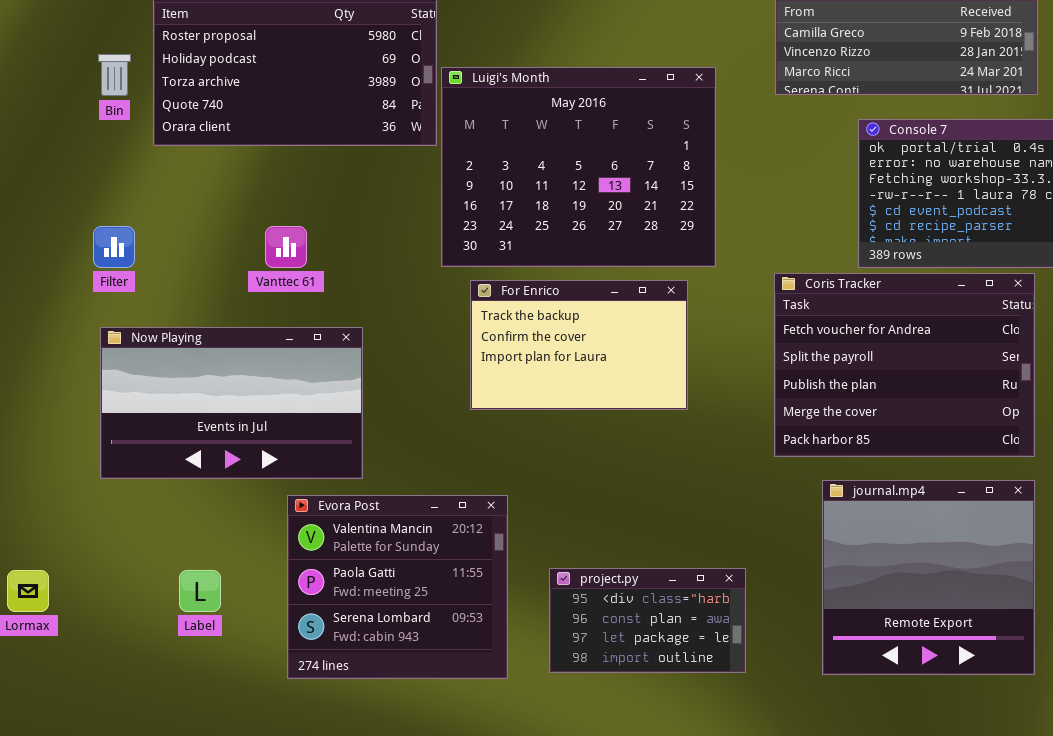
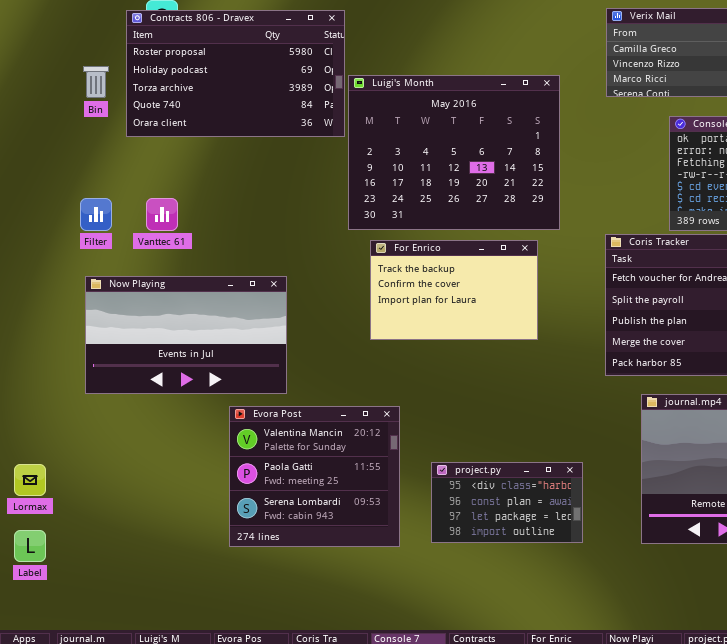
Vanttec 61: [265,226,307,268] -> [146,198,178,231], moved
Label: [179,570,221,612] -> [14,530,46,562], moved

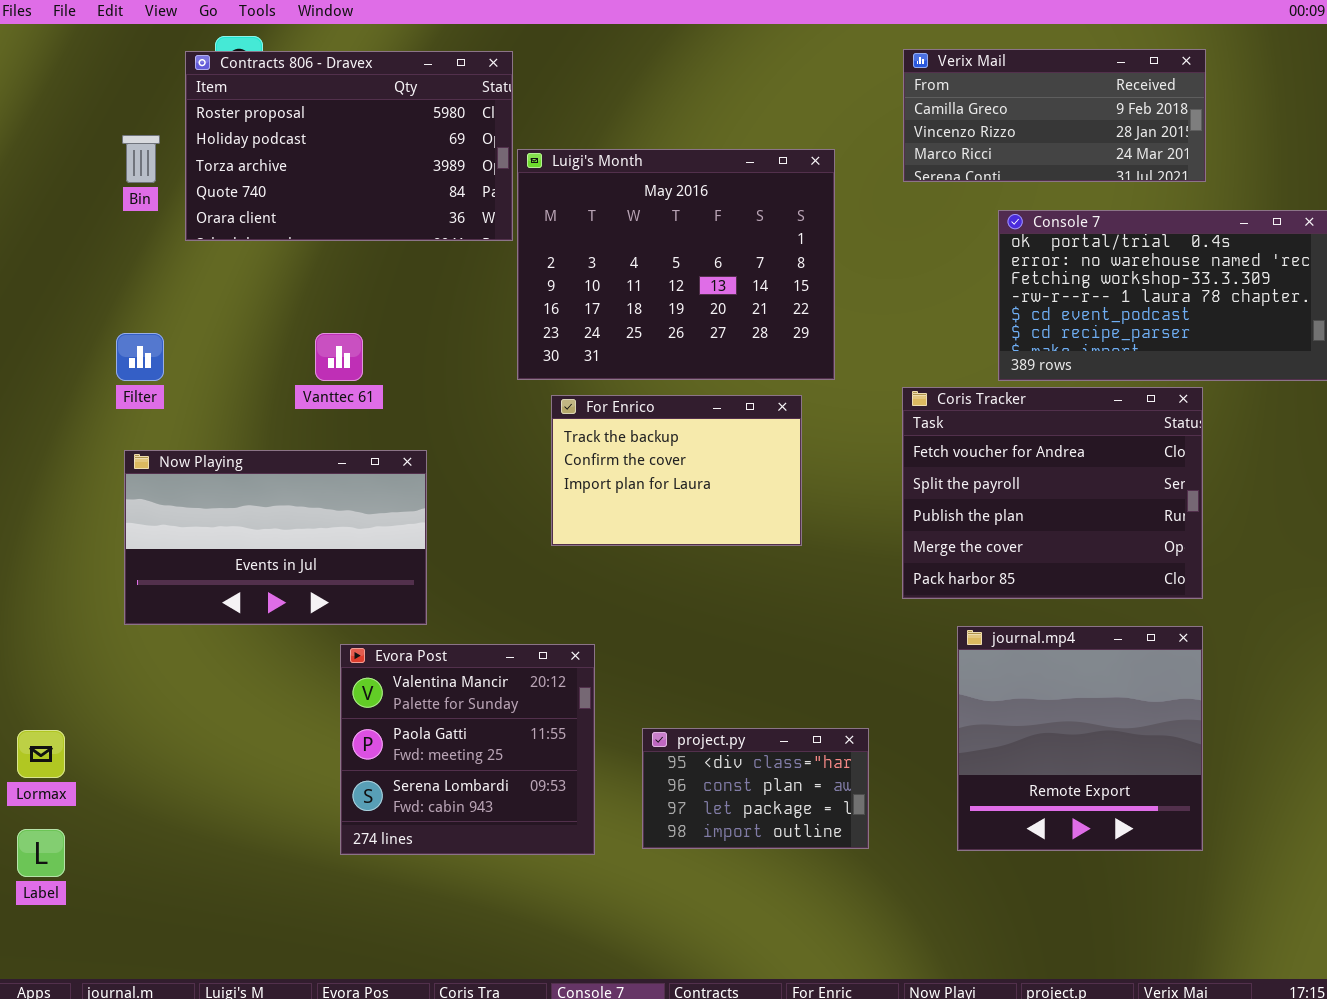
Vanttec 61: [146,198,178,231] -> [315,333,363,381], moved

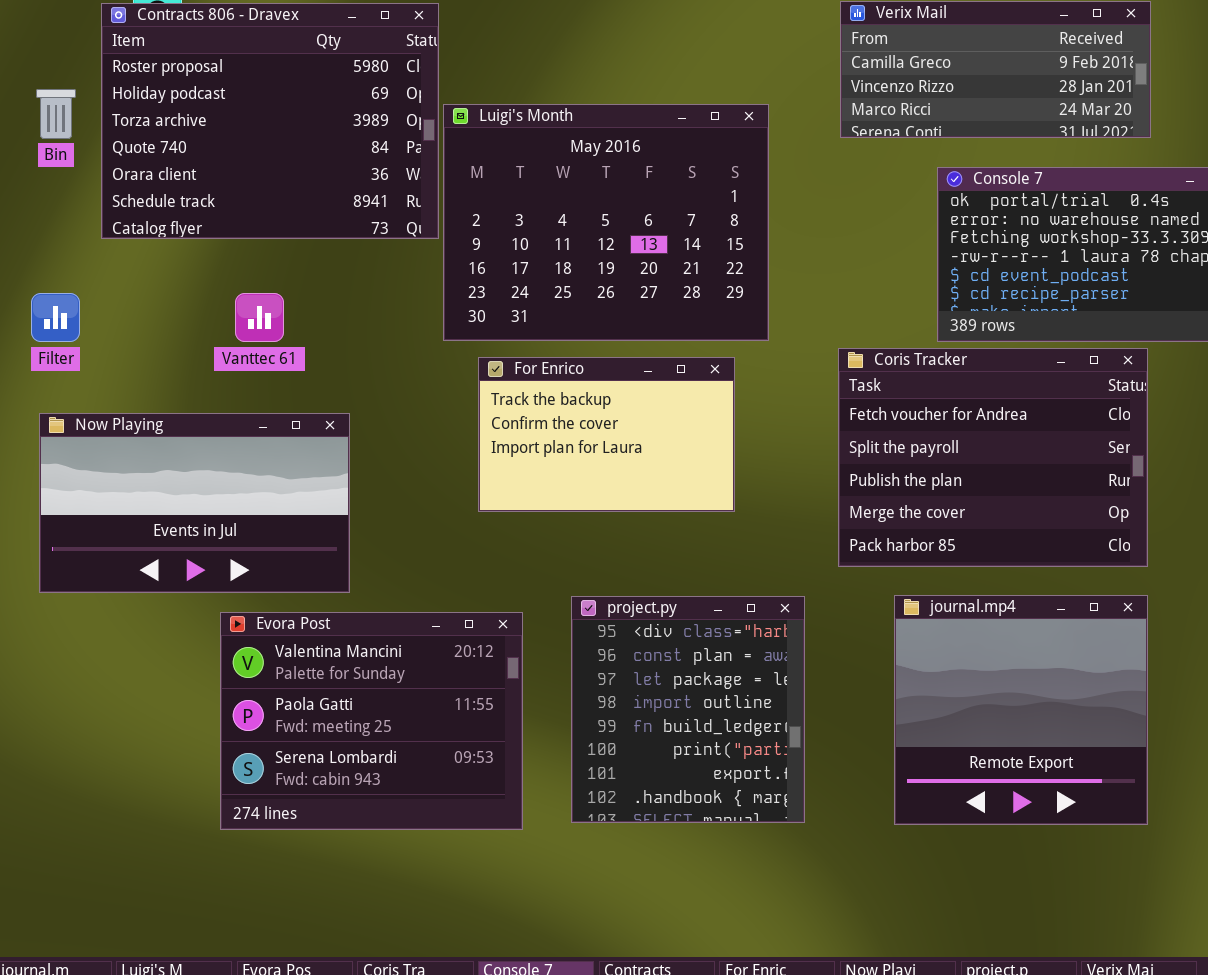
Contracts 806 - Dravex: [185,51,513,241] -> [101,3,439,239], resized
Evora Post: [340,644,595,855] -> [220,612,523,830], resized
project.py: [642,728,869,849] -> [571,596,805,823], resized

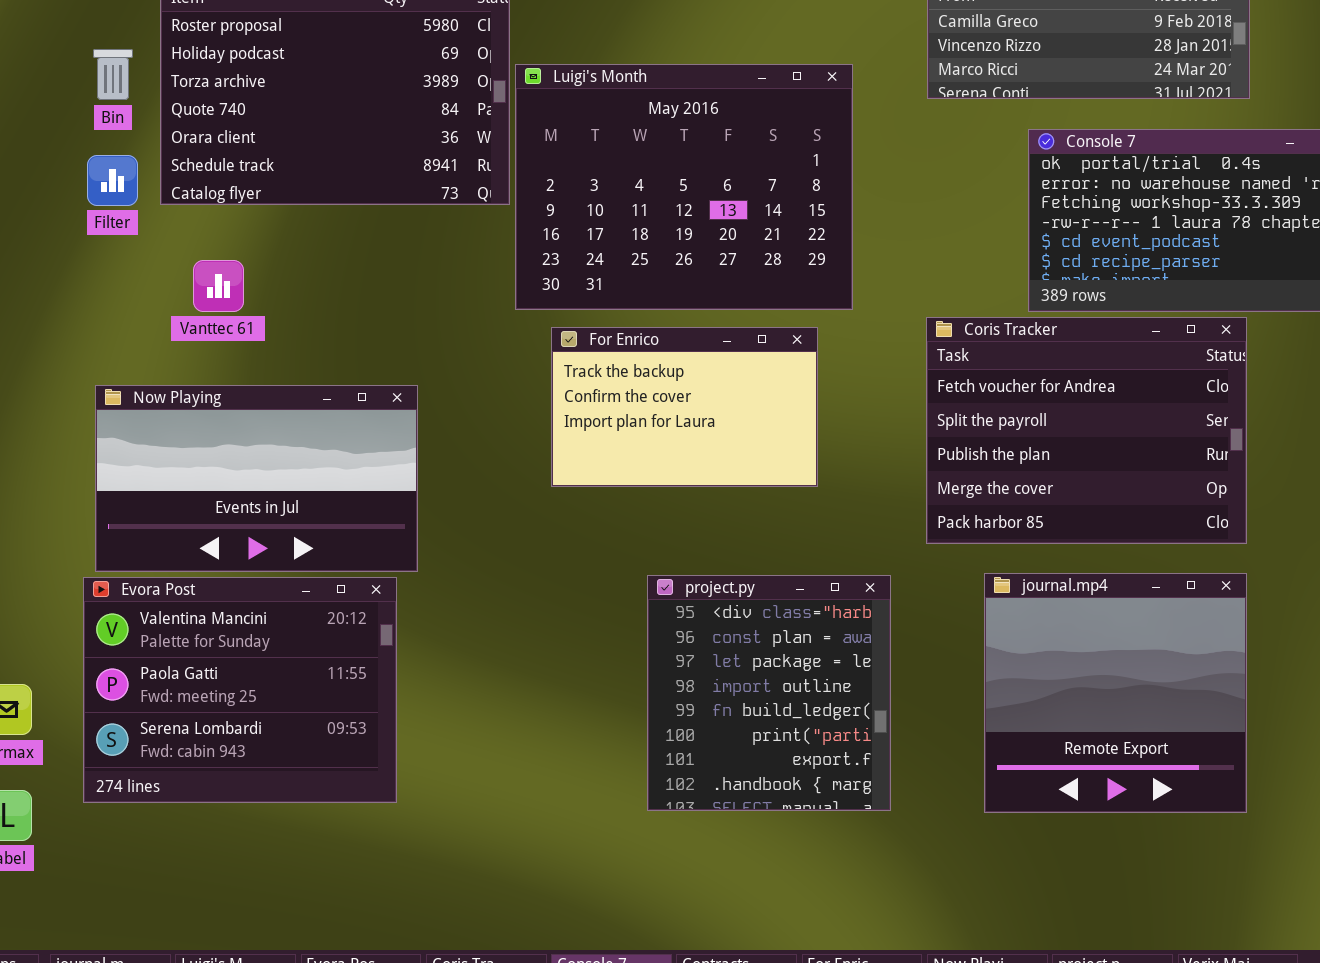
Filter: [31,293,80,342] -> [87,155,138,206], moved
Vanttec 61: [235,293,284,342] -> [193,260,244,312], moved
Evora Post: [220,612,523,830] -> [83,577,397,803], moved

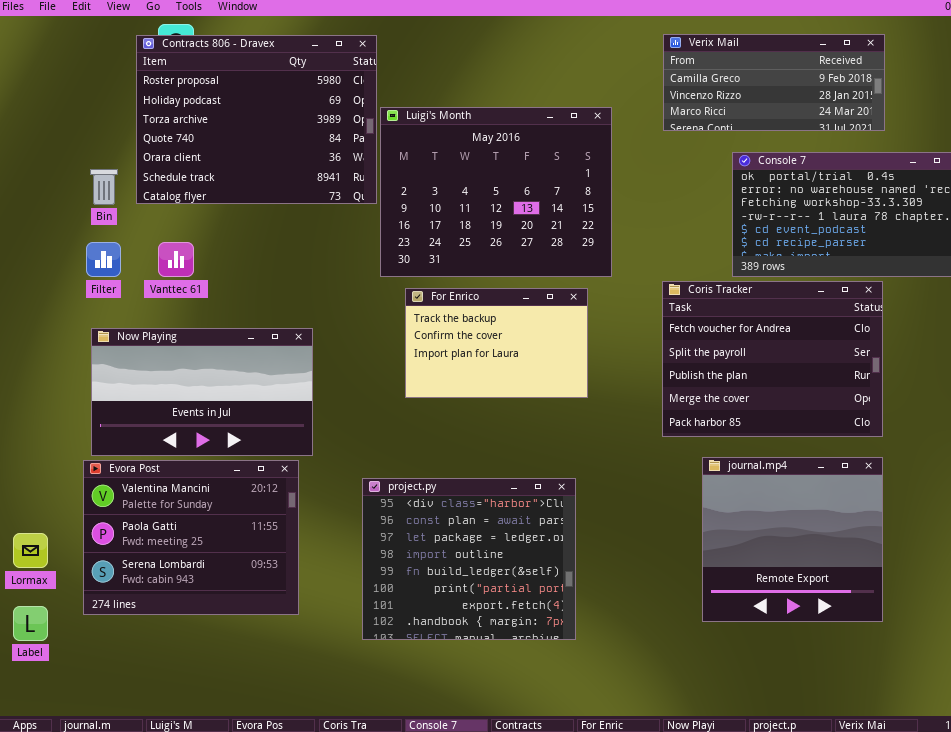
Bin: [93,49,133,100] -> [90,169,118,205], moved
Filter: [87,155,138,206] -> [86,242,121,277], moved
project.py: [647,575,891,811] -> [362,478,576,640], moved, resized

